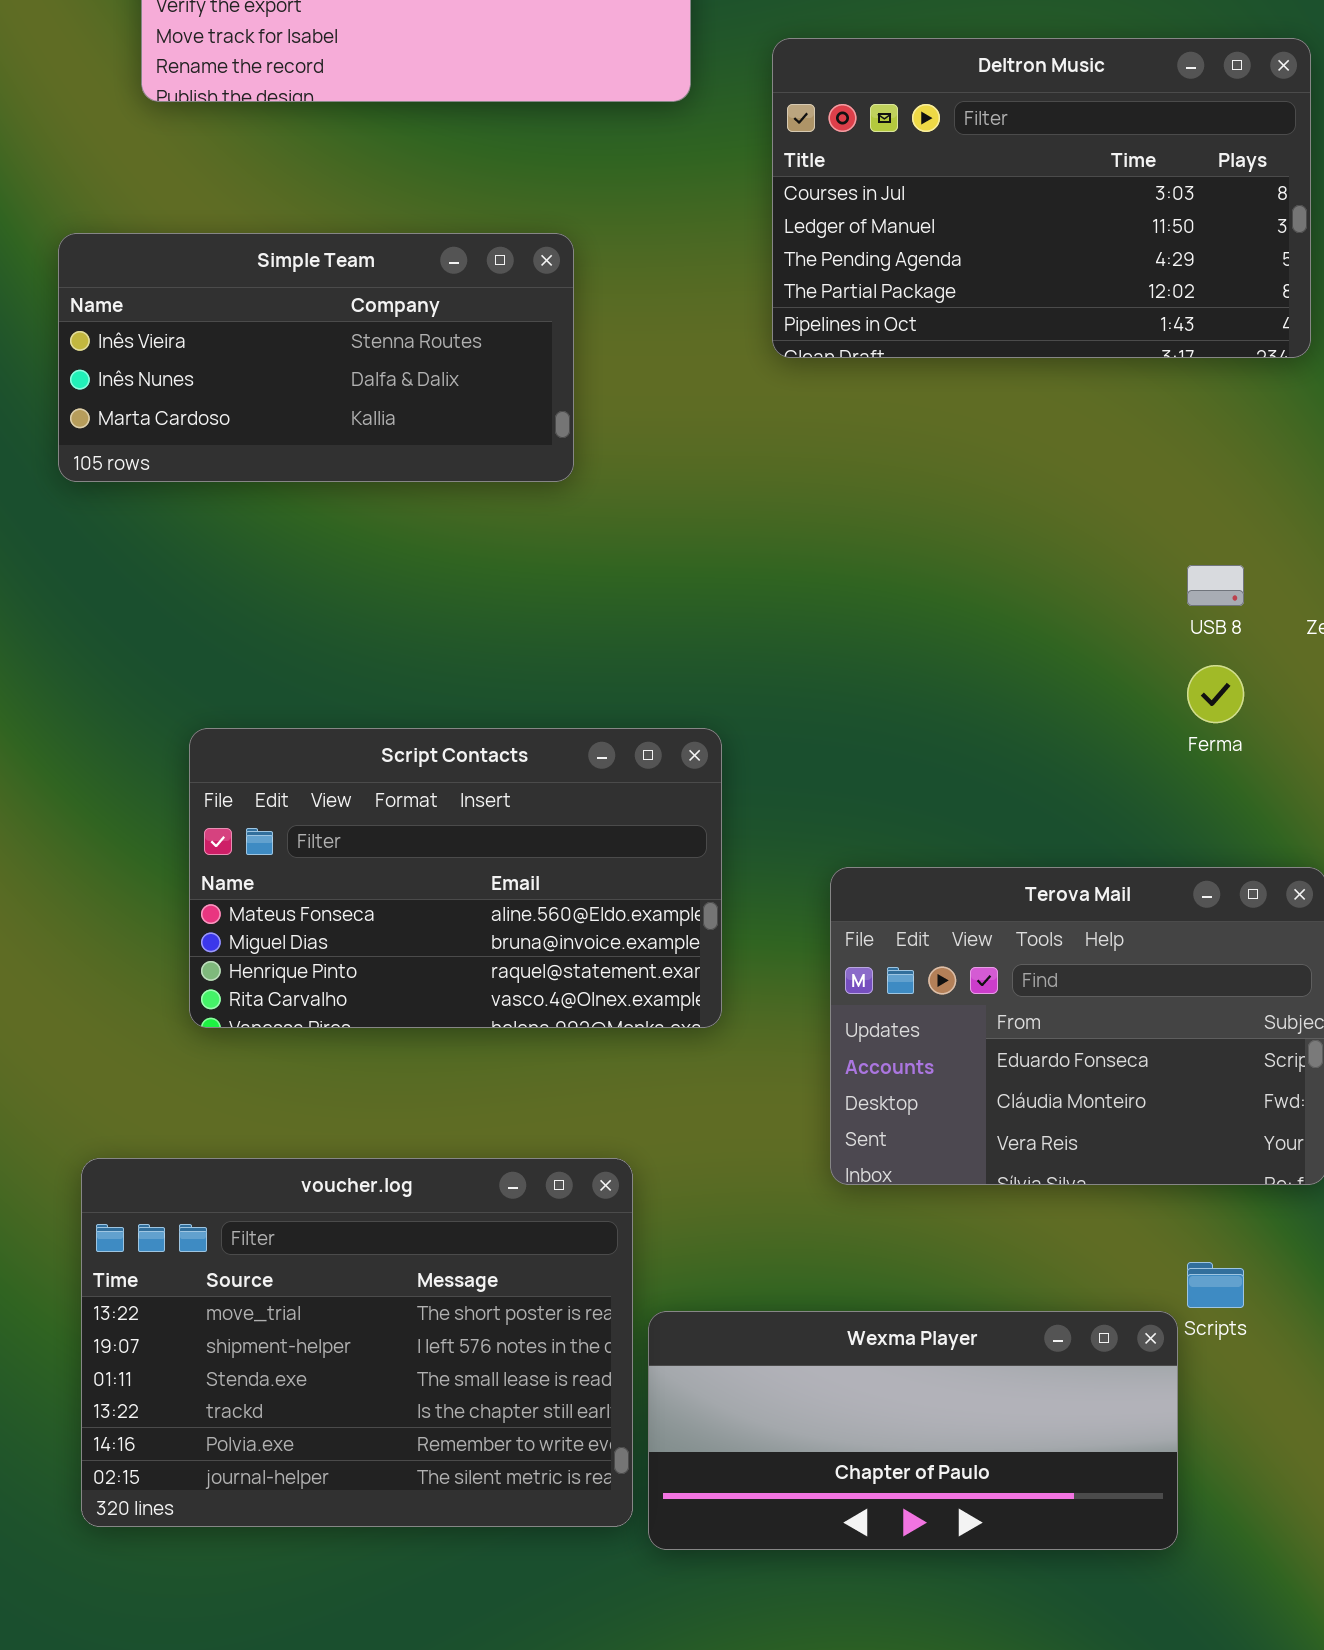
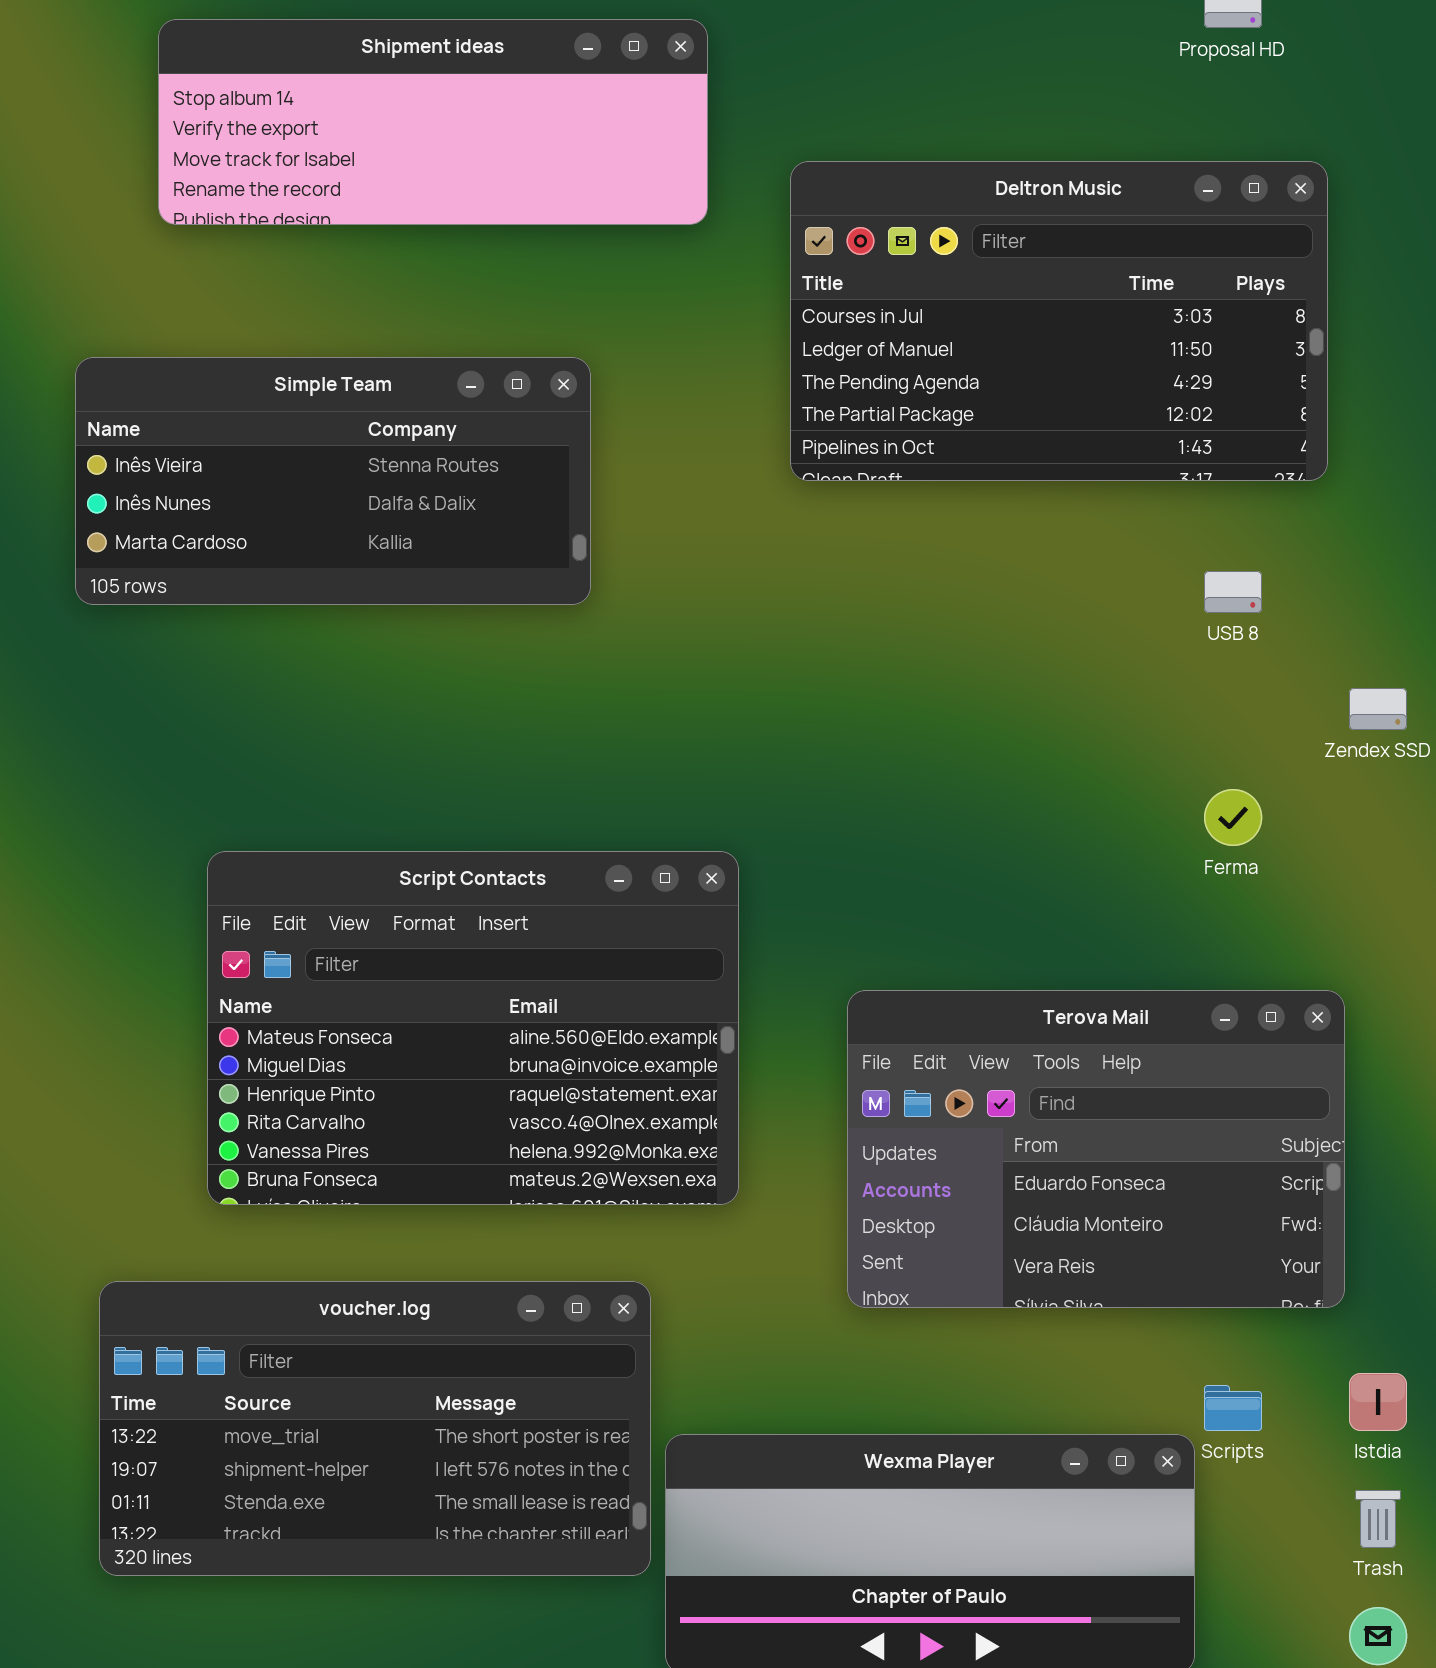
USB 8: [1187,565,1244,606] -> [1204,571,1262,613], moved
Script Contacts: [189,728,722,1028] -> [207,851,739,1205], resized
voucher.log: [81,1158,633,1527] -> [99,1281,651,1576], resized

